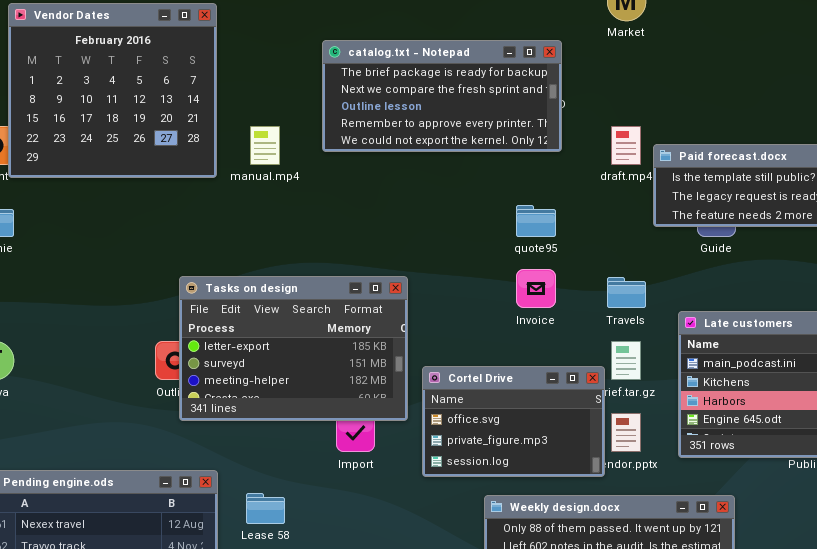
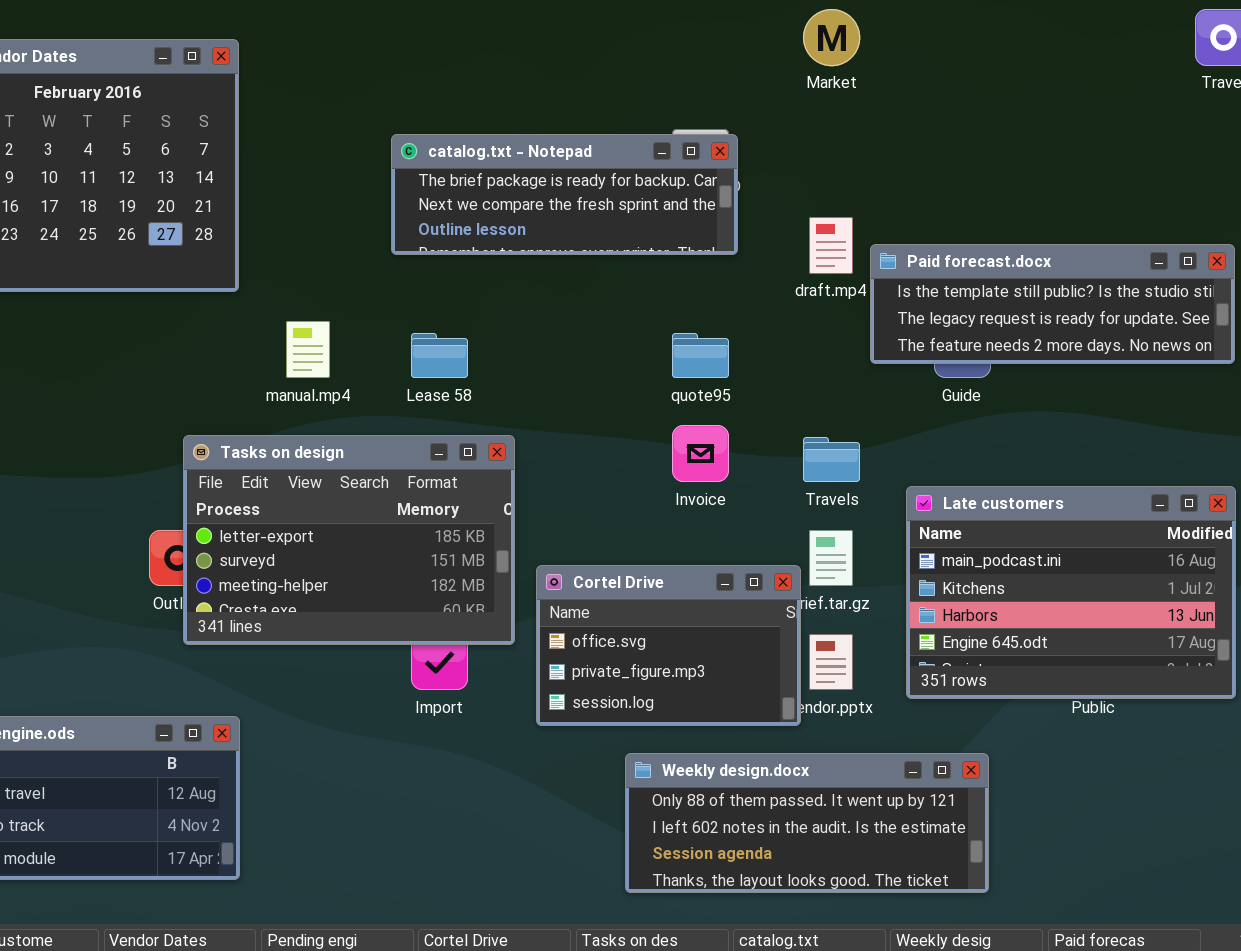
catalog.txt - Notepad: [322,40,562,152] -> [391,134,738,255], resized
manual.mp4: [250,126,280,165] -> [286,321,330,378], moved
Lease 58: [246,493,285,524] -> [411,333,468,378], moved

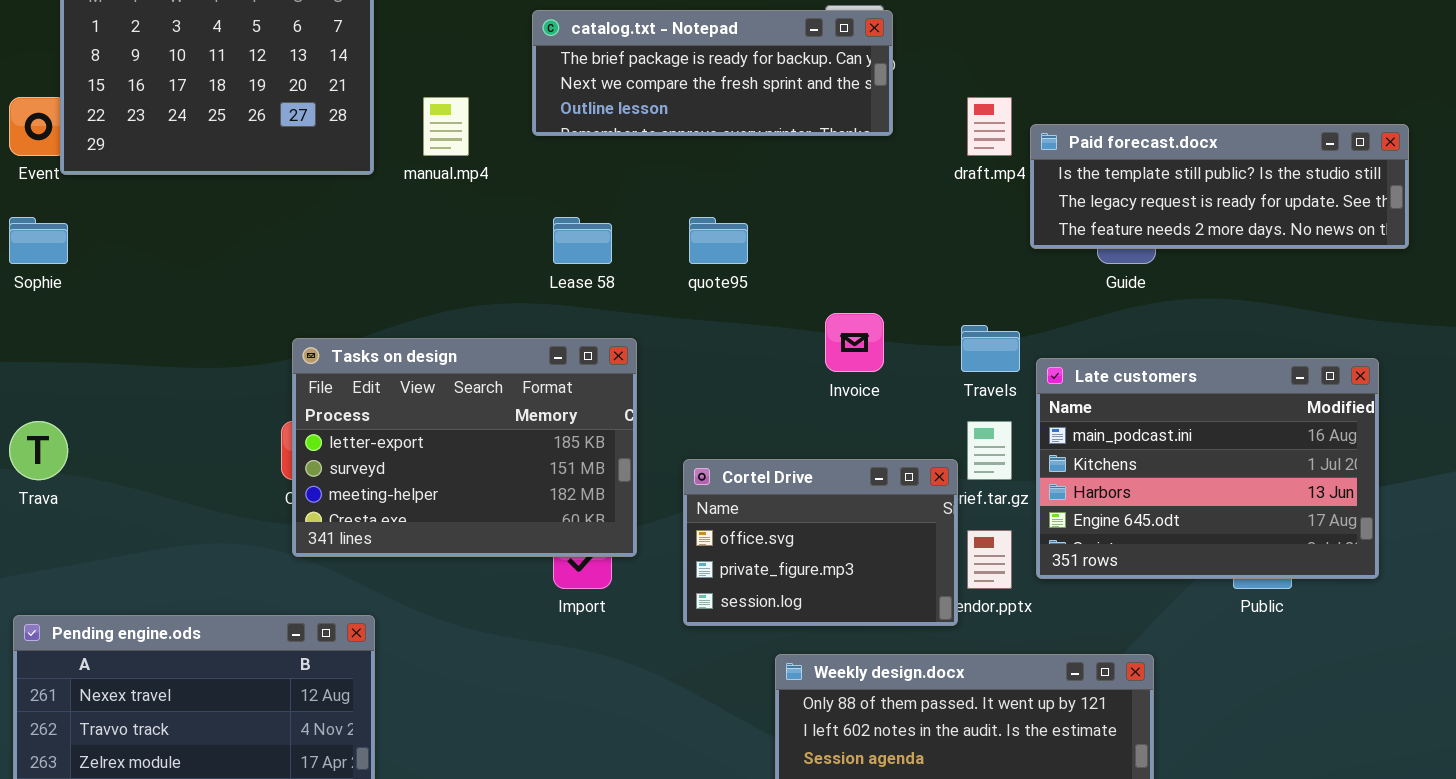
manual.mp4: [286,321,330,378] -> [423,97,469,156], moved
quote95: [672,333,729,378] -> [689,217,748,264], moved
Tasks on design: [183,435,515,645] -> [292,338,637,557], moved
Late customers: [906,486,1236,699] -> [1036,358,1379,579], moved

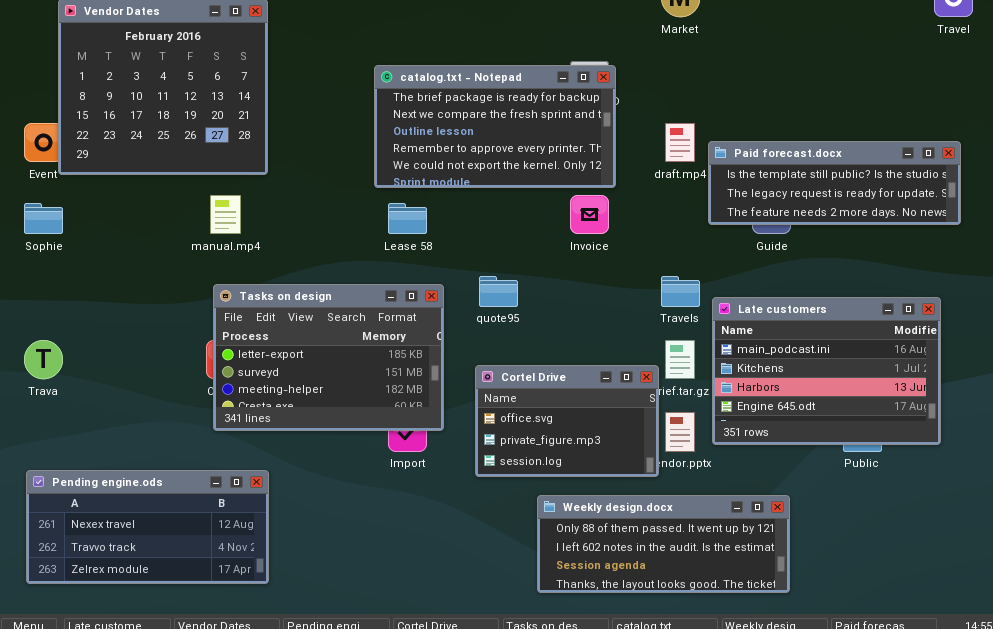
catalog.txt - Notepad: [532,10,893,136] -> [374,65,616,188], resized
manual.mp4: [423,97,469,156] -> [210,195,241,234], moved
quote95: [689,217,748,264] -> [479,276,518,307], moved
Invoice: [825,313,884,372] -> [570,195,609,234], moved

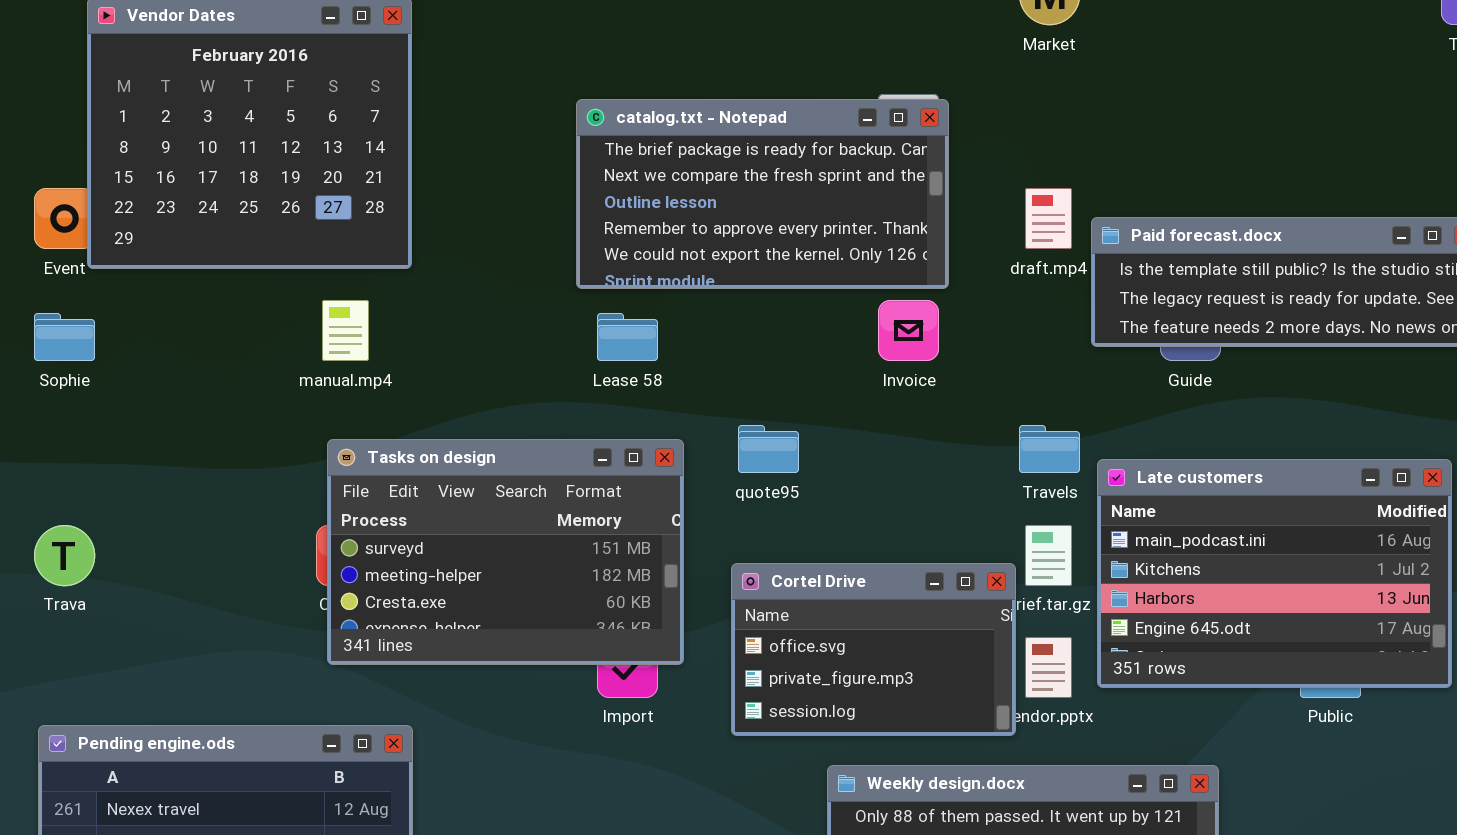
Tasks on design: [213,284,444,431] -> [327,439,684,665], scrolled down 1 row

